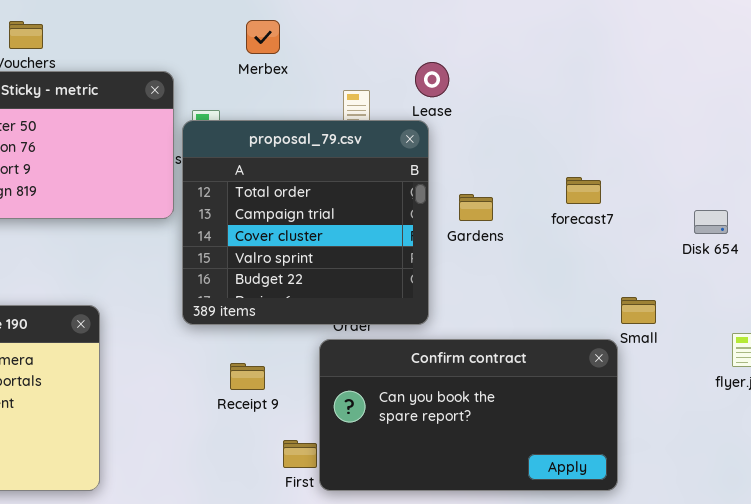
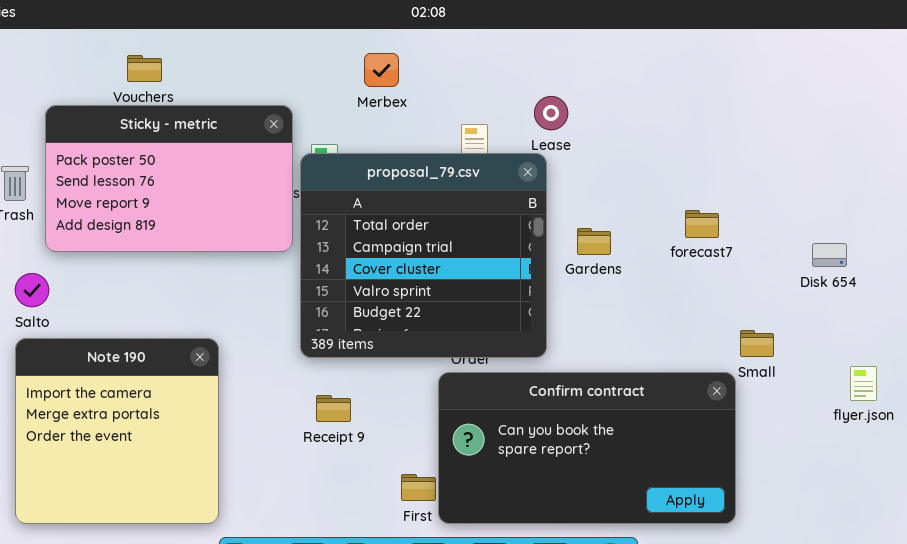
Receipt 9: [230,363,265,390] -> [316,395,351,422], moved

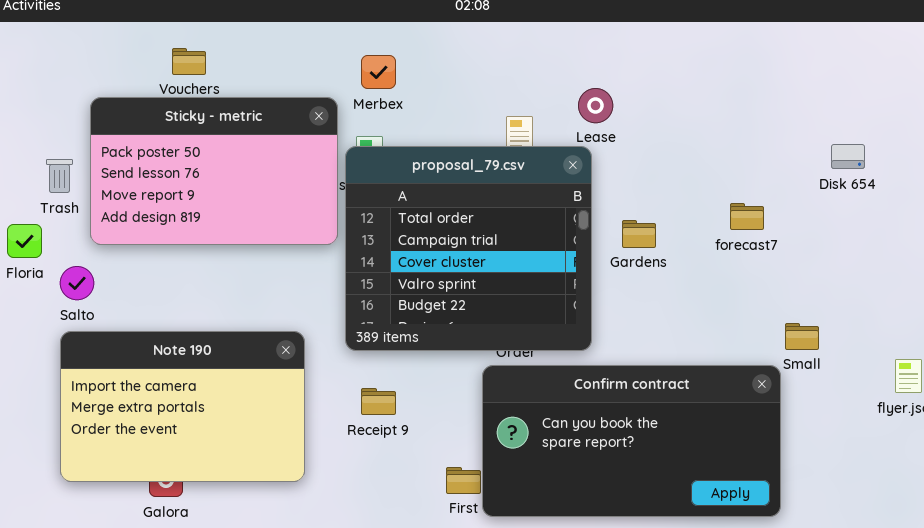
Merbex: [364,53,399,87] -> [361,55,396,89], moved
Disk 654: [812,243,847,267] -> [831,144,865,169], moved
Note 190: [15,338,219,524] -> [60,331,305,482], resized

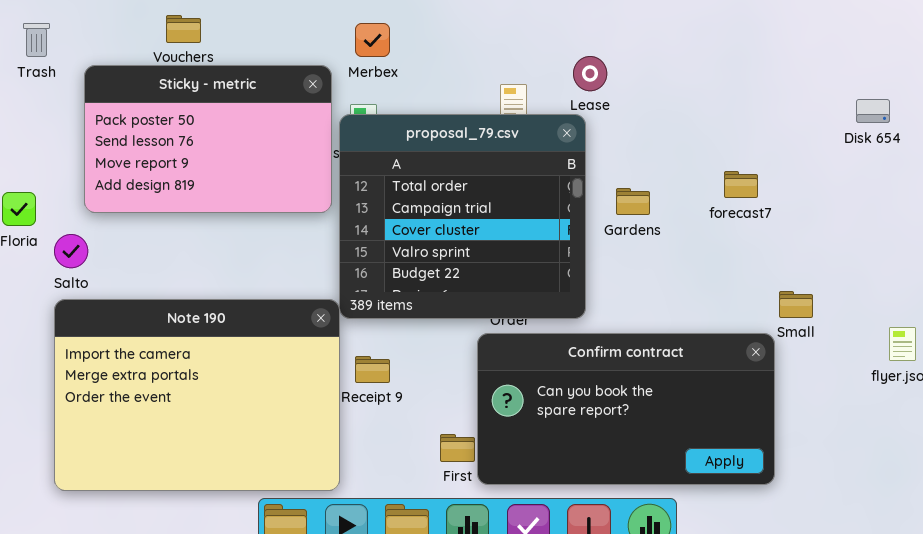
Disk 654: [831,144,865,169] -> [856,99,890,123], moved
Trash: [46,159,73,193] -> [23,23,50,57], moved
Note 190: [60,331,305,482] -> [54,299,340,491], resized

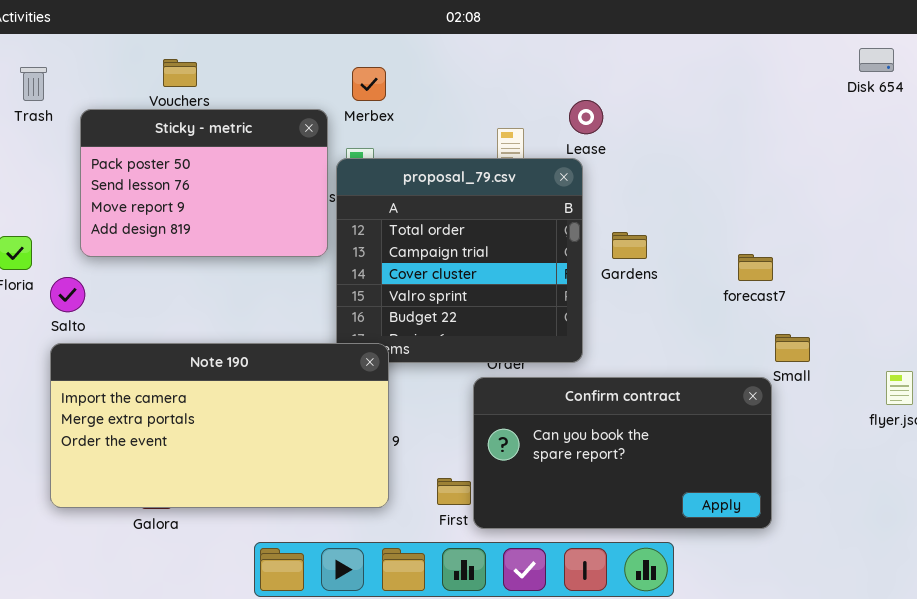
Disk 654: [856,99,890,123] -> [859,48,894,72], moved
forecast7: [724,171,758,198] -> [738,254,773,281], moved
Note 190: [54,299,340,491] -> [50,343,389,508], resized

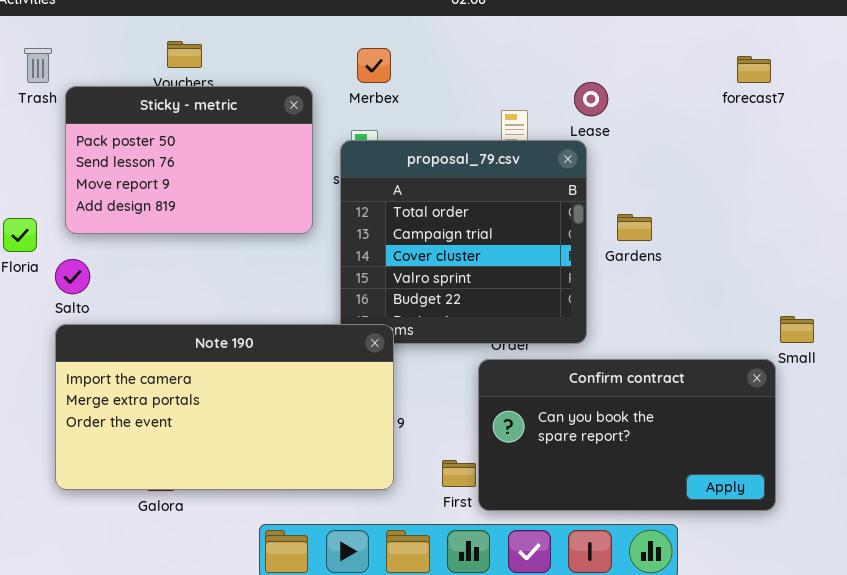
Sticky - metric: [80,109,328,257] -> [65,86,313,234], moved
forecast7: [738,254,773,281] -> [737,56,771,83], moved

